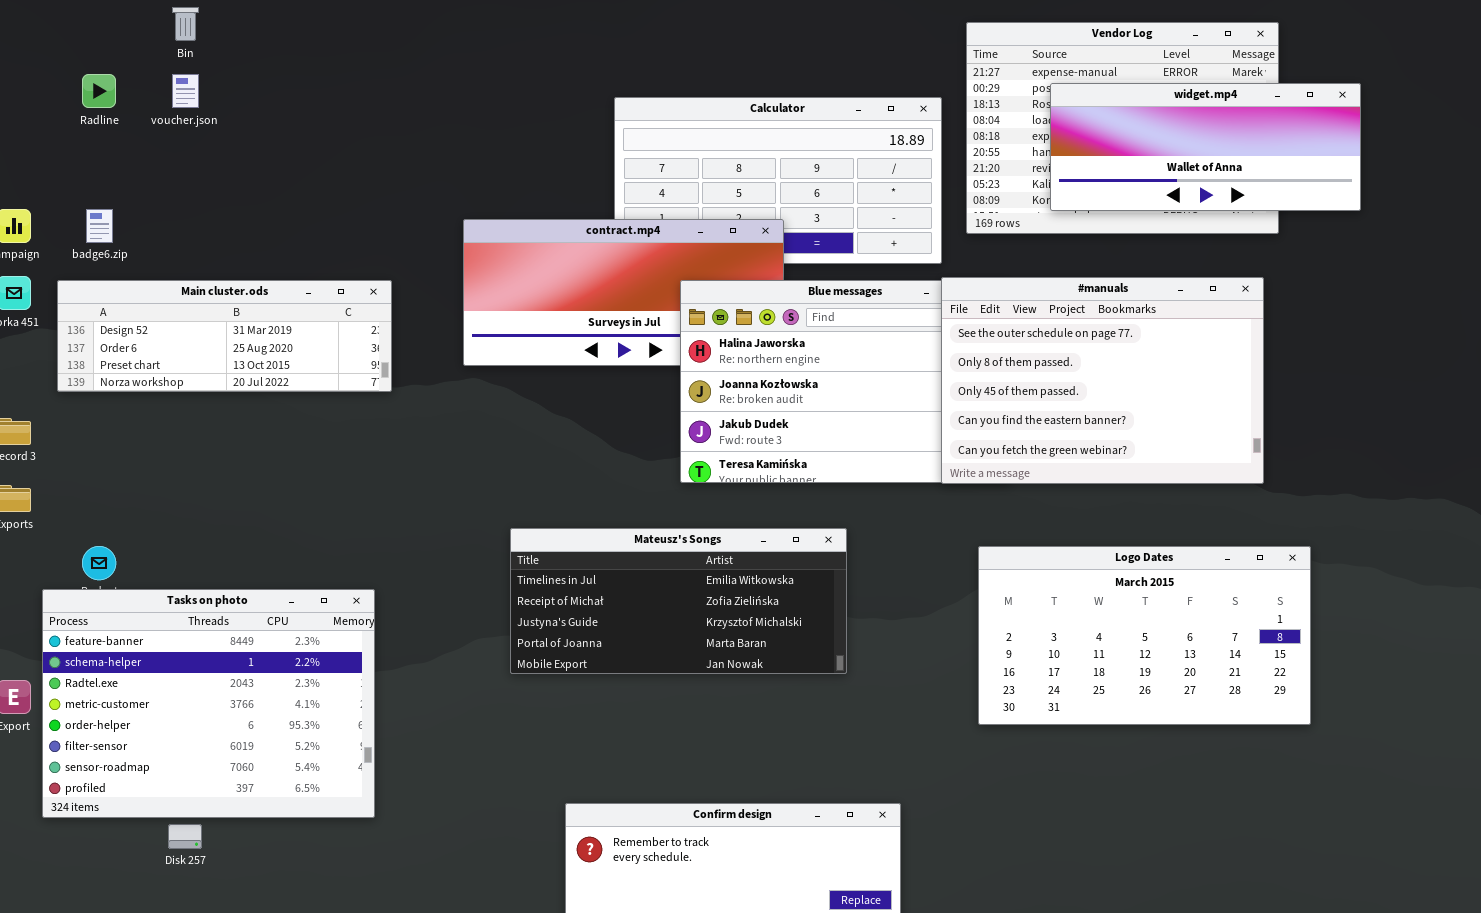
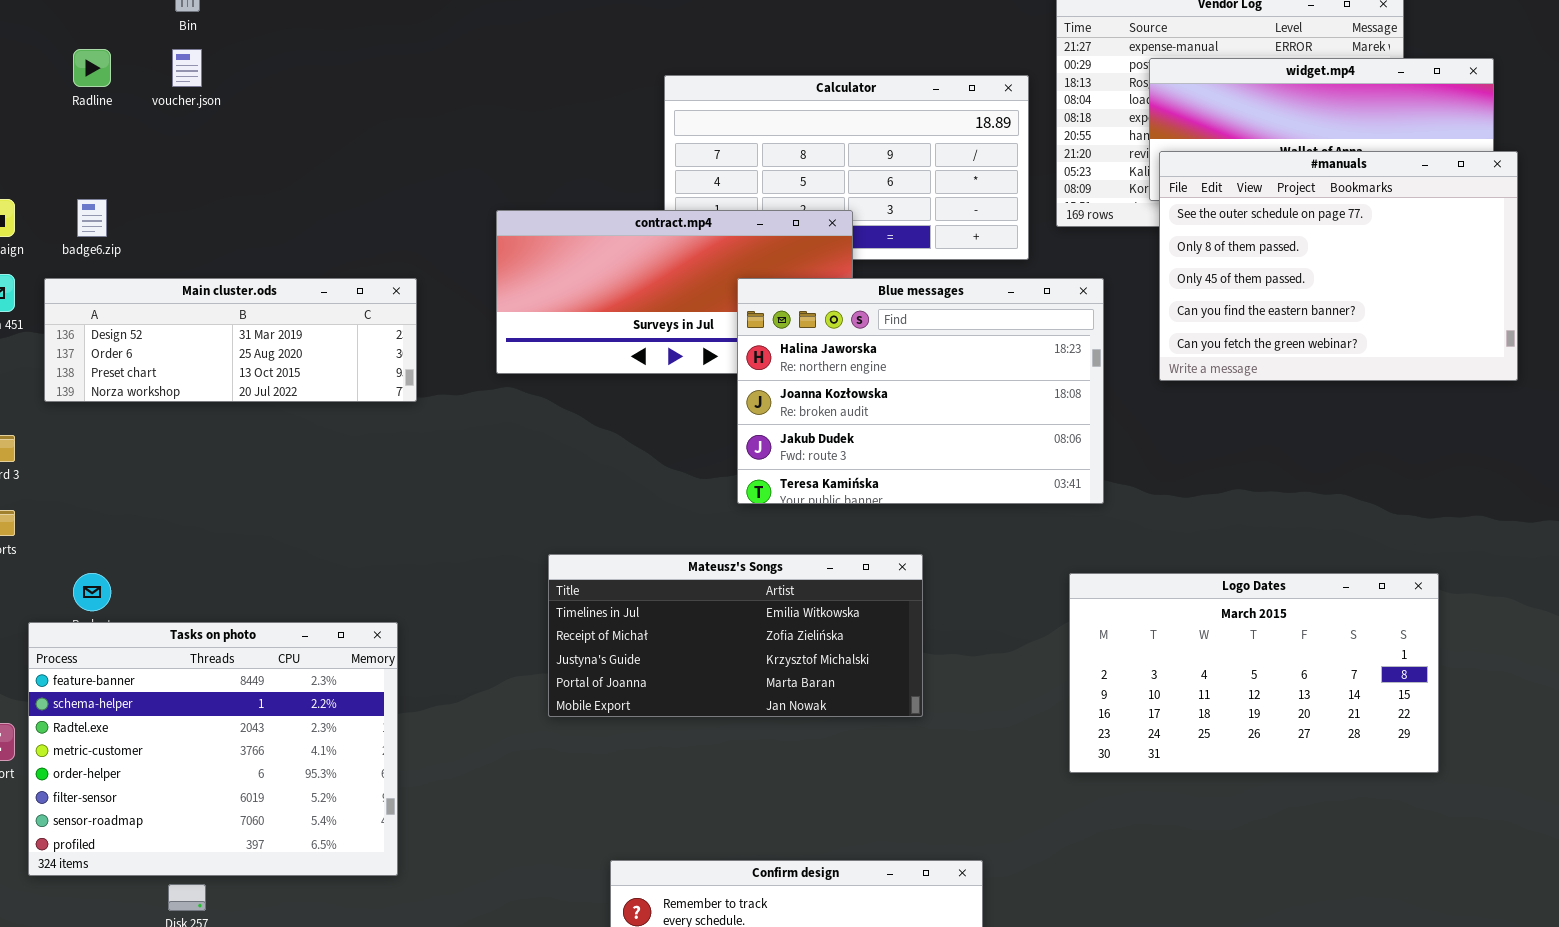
#manuals: [941,277,1264,484] -> [1159,151,1518,381], moved

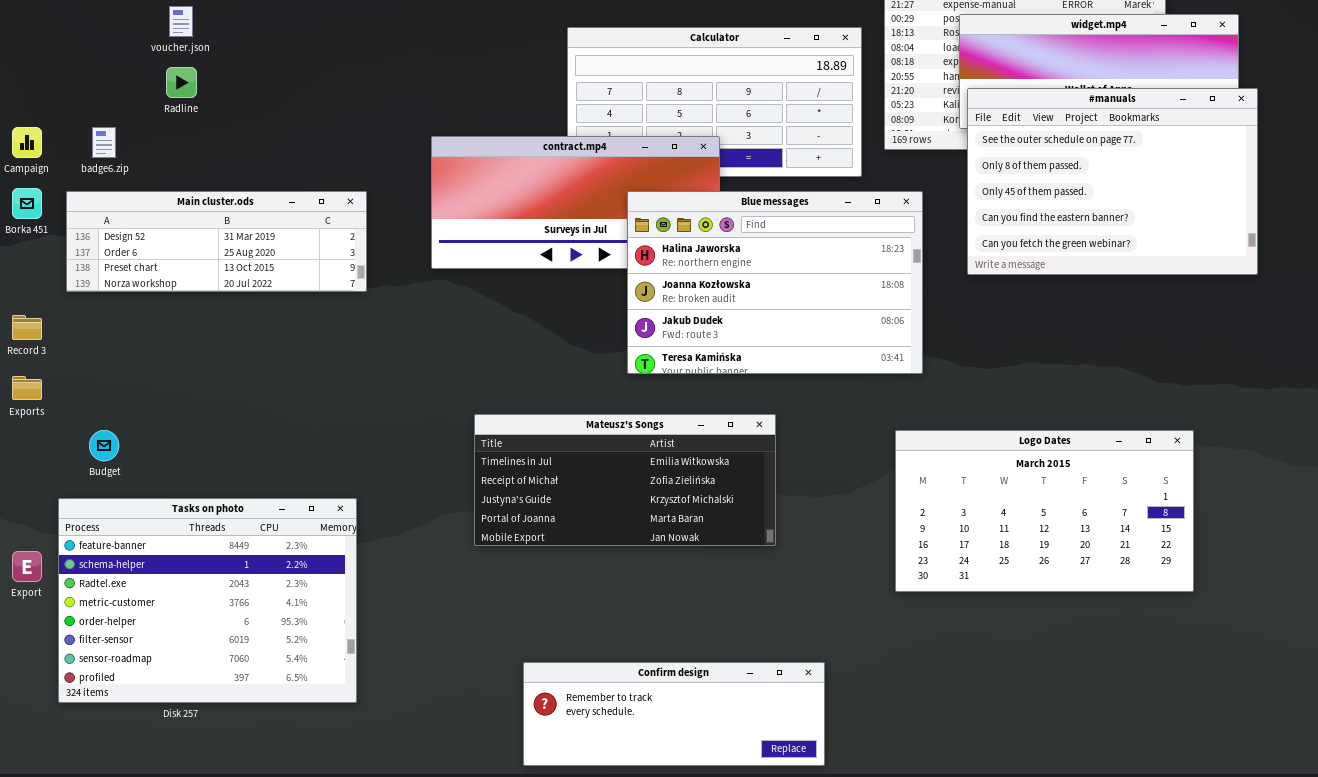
Radline: [73,49,111,87] -> [166,67,197,98], moved
Tasks on photo: [28,622,398,876] -> [58,498,357,703], moved

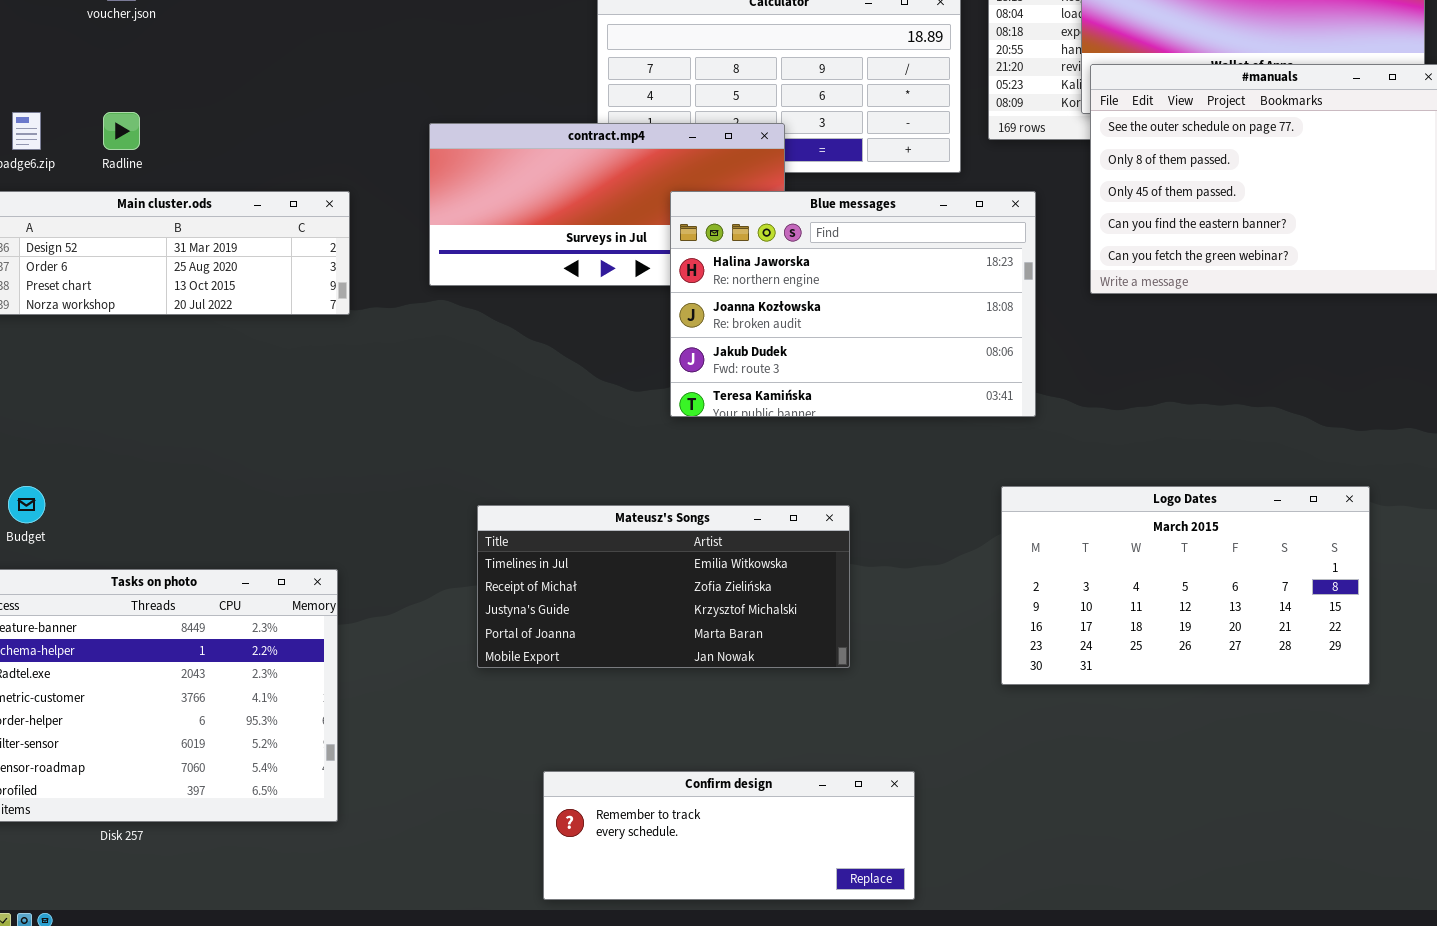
Radline: [166,67,197,98] -> [103,112,140,150], moved
Mateusz's Songs: [474,414,776,546] -> [477,505,850,668], moved

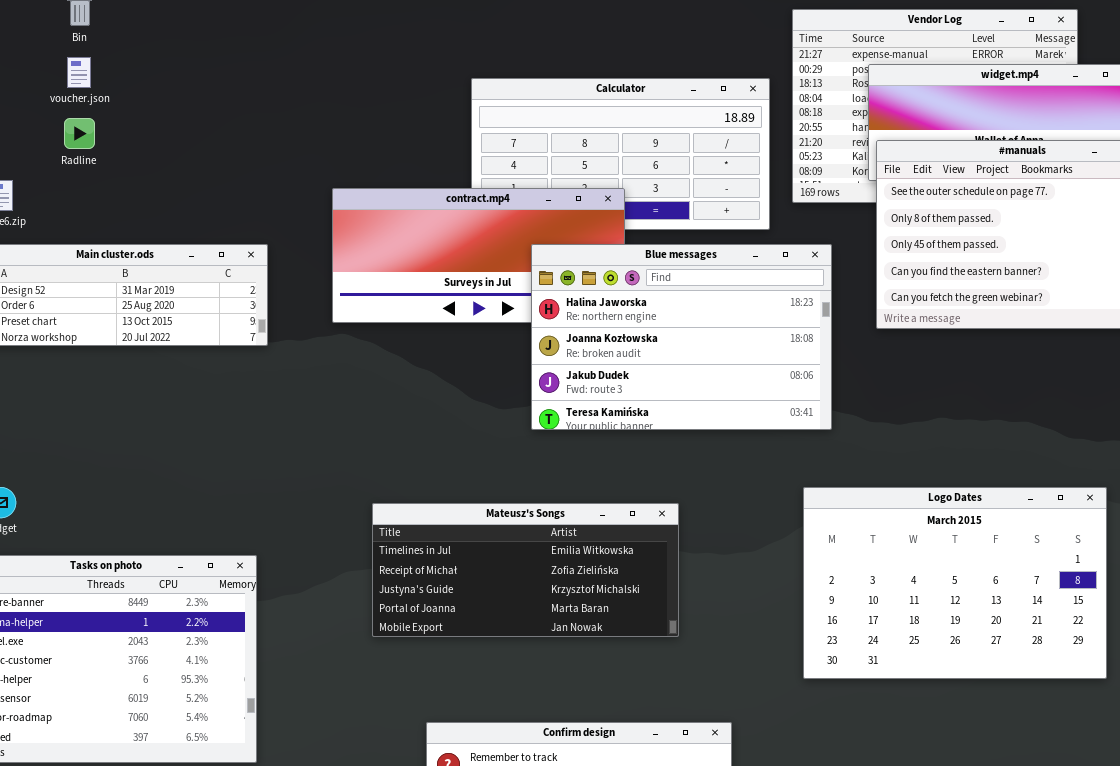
Radline: [103,112,140,150] -> [64,118,95,149], moved
Logo Dates: [1001,486,1370,685] -> [803,487,1107,679], resized

